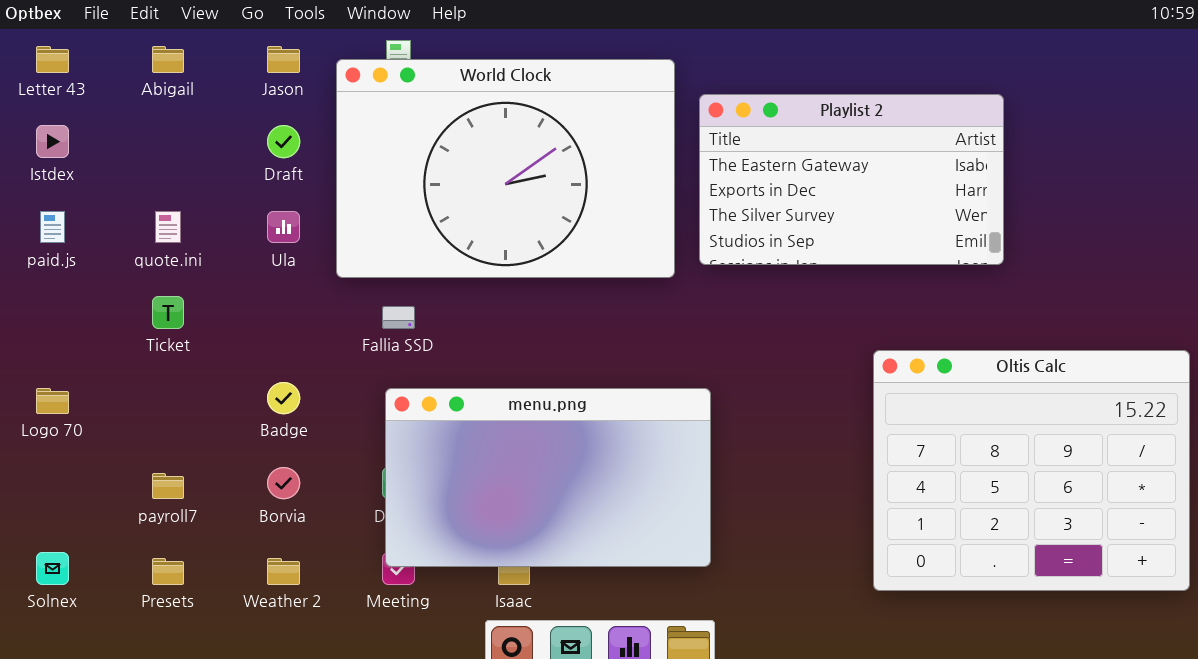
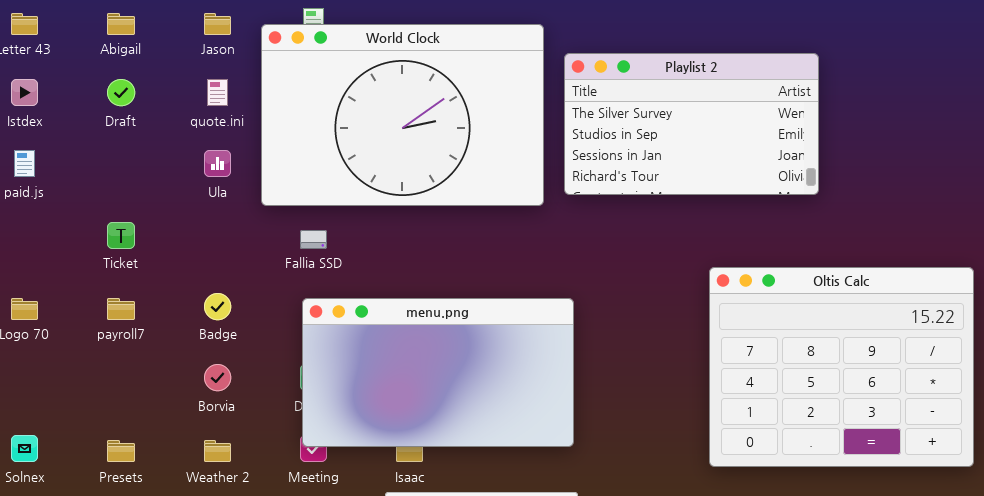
Playlist 2: [699,94,1004,265] -> [564,53,819,195], scrolled down 2 rows
Draft: [267,125,300,158] -> [107,79,135,106], moved
quote.ini: [155,211,181,243] -> [207,79,228,106], moved
payroll7: [152,473,184,499] -> [107,298,135,320], moved

